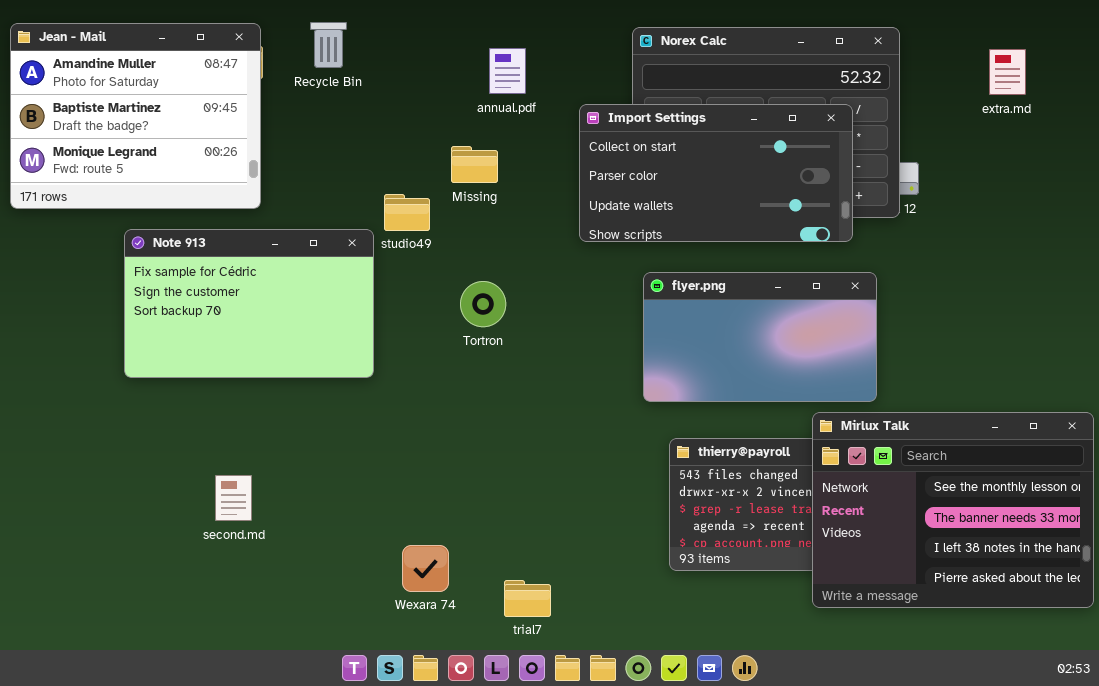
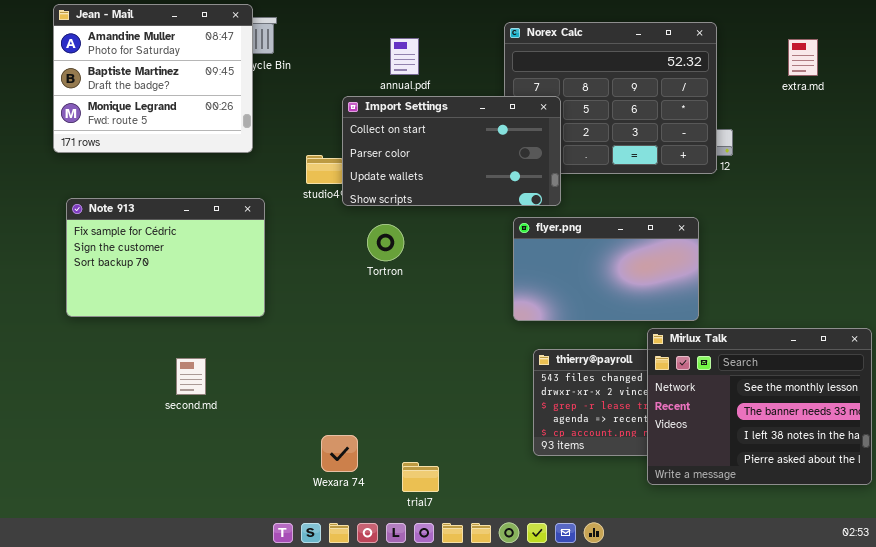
Jean - Mail: [10,23,261,209] -> [53,4,253,153], moved
Import Settings: [579,104,853,242] -> [342,96,561,206], moved
Note 913: [124,229,374,378] -> [66,198,265,317], moved
second.md: [215,475,252,521] -> [176,358,206,395], moved

